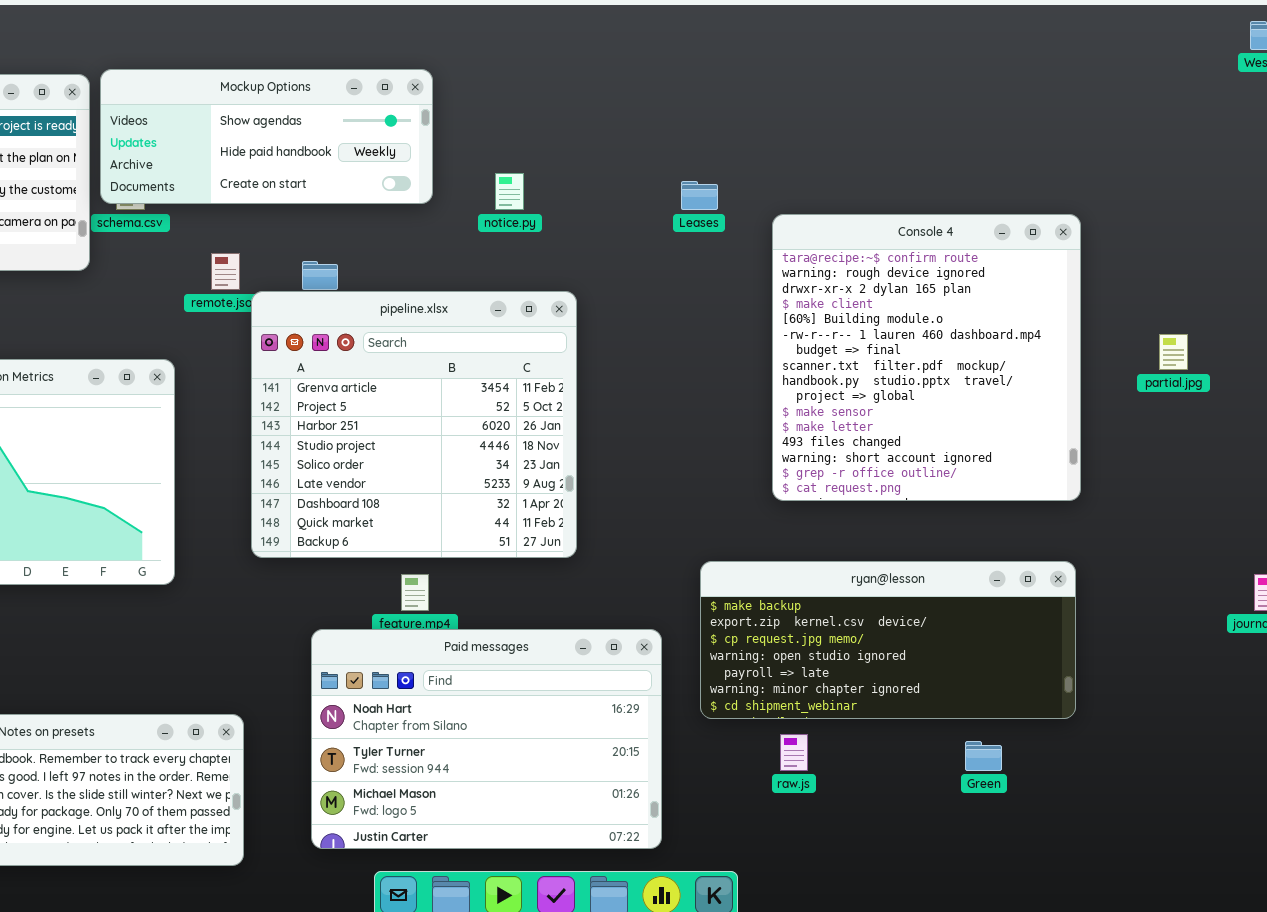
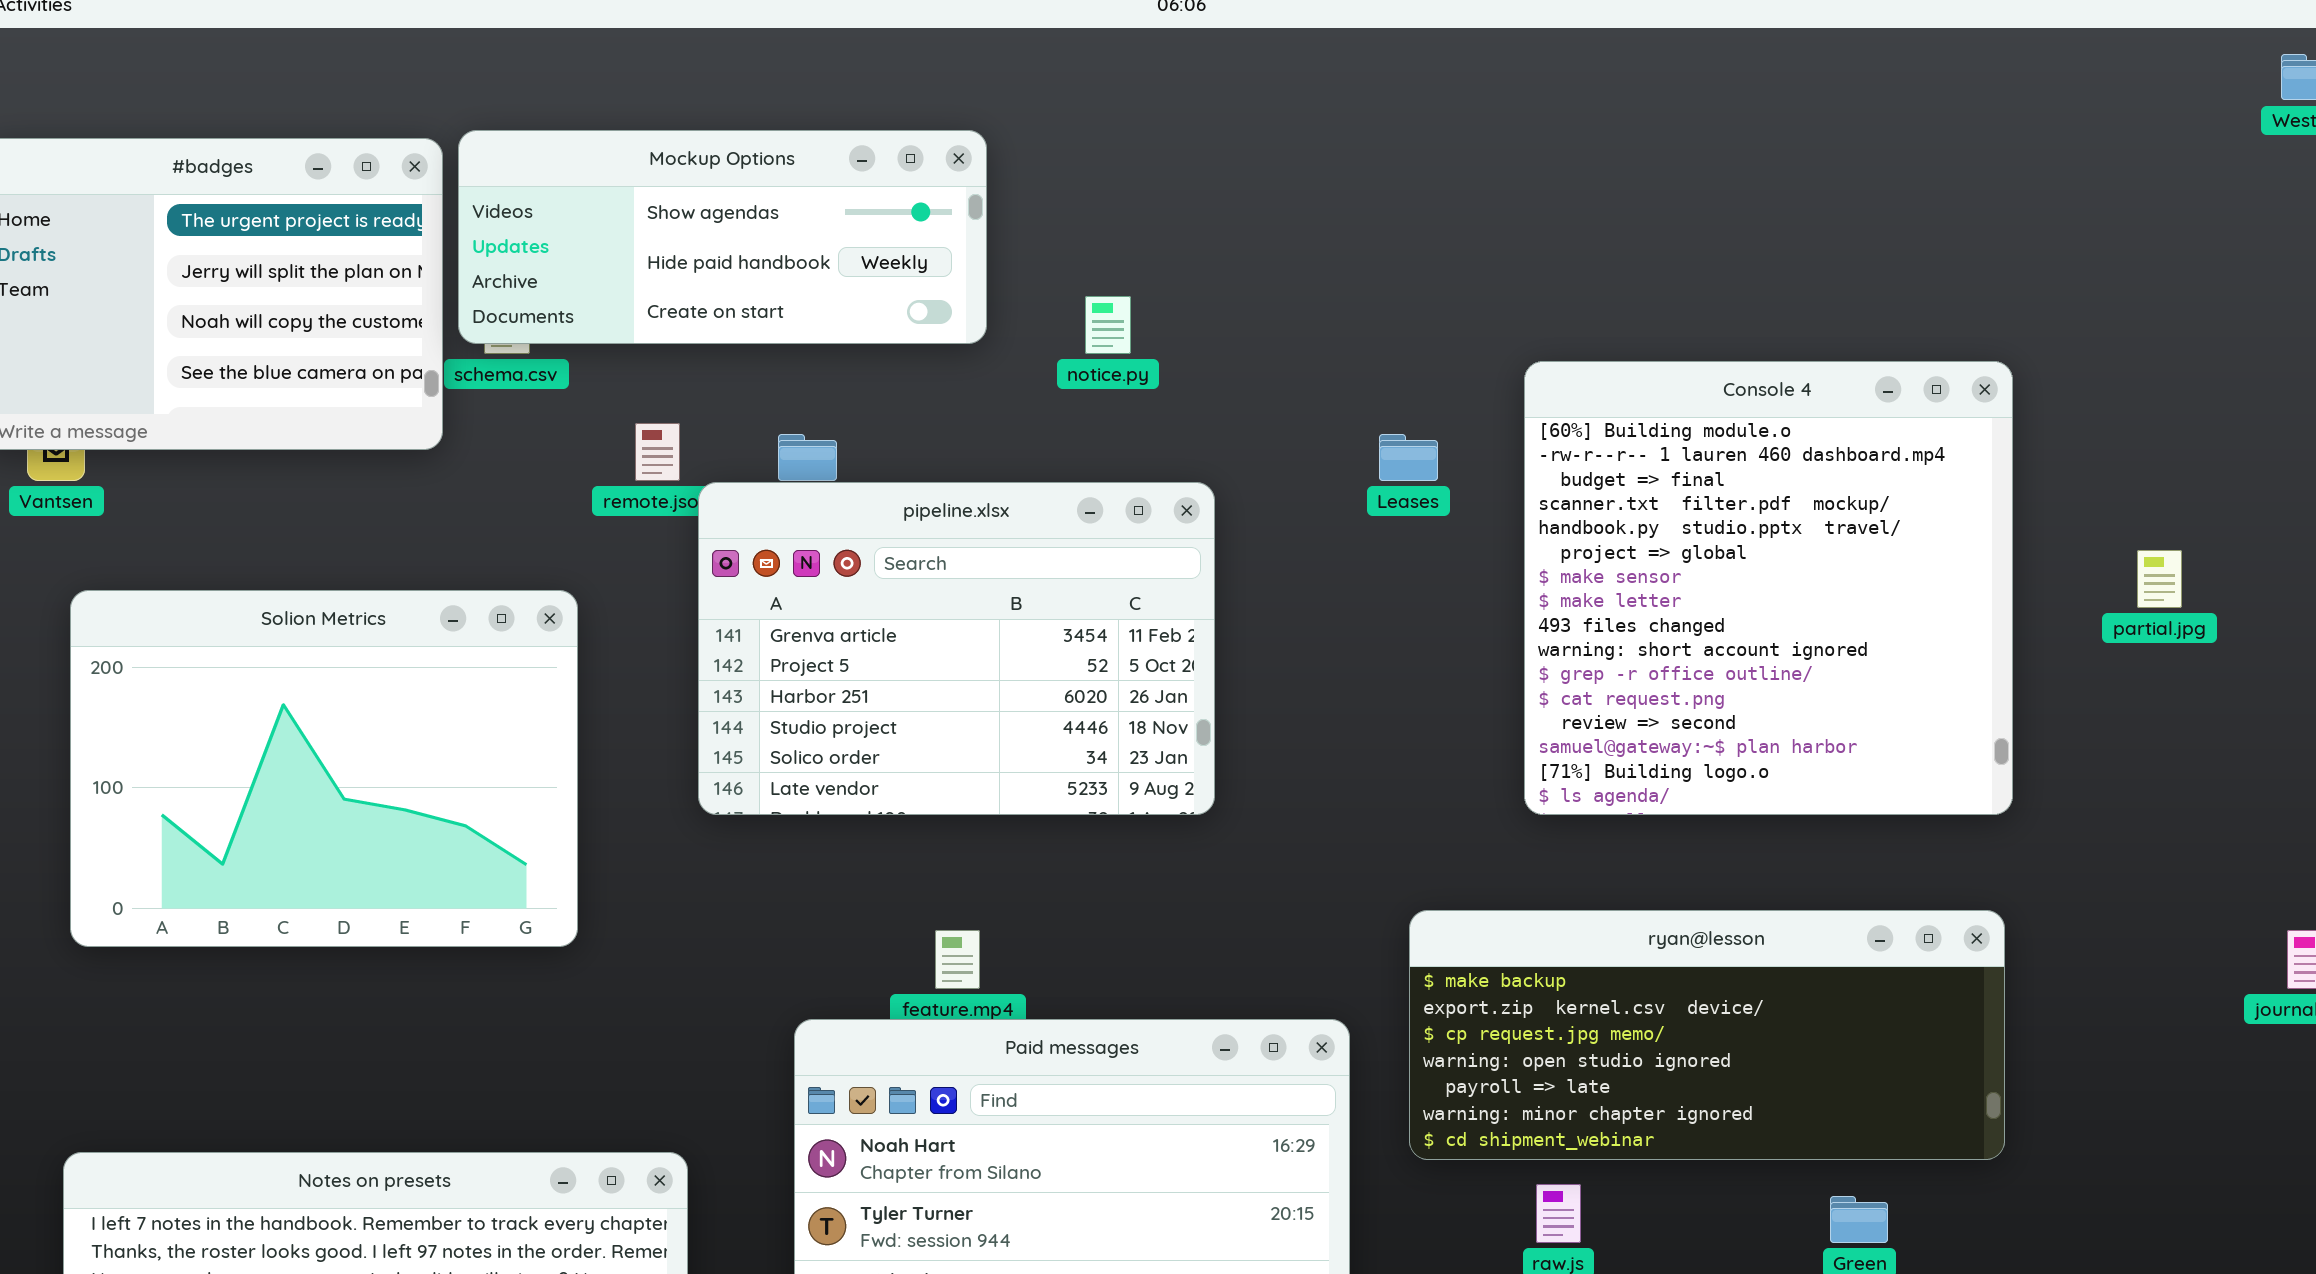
Leases: [681,181,718,210] -> [1379,434,1438,481], moved
Console 4: [772,214,1081,501] -> [1524,361,2013,815], scrolled down 4 rows
pipeline.xlsx: [251,291,577,558] -> [698,482,1215,815], resized

